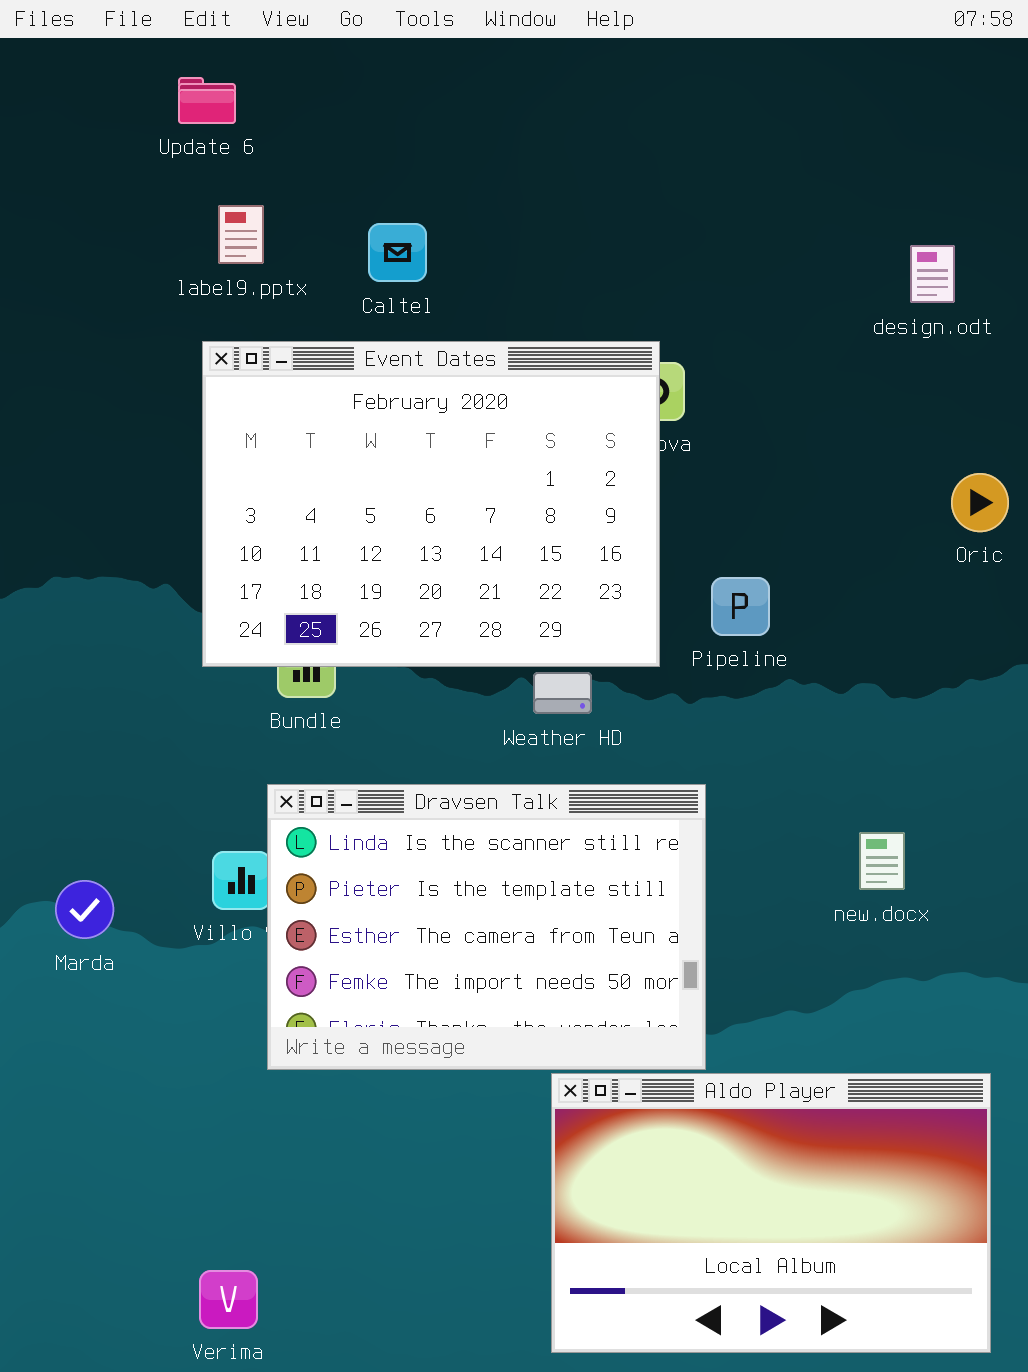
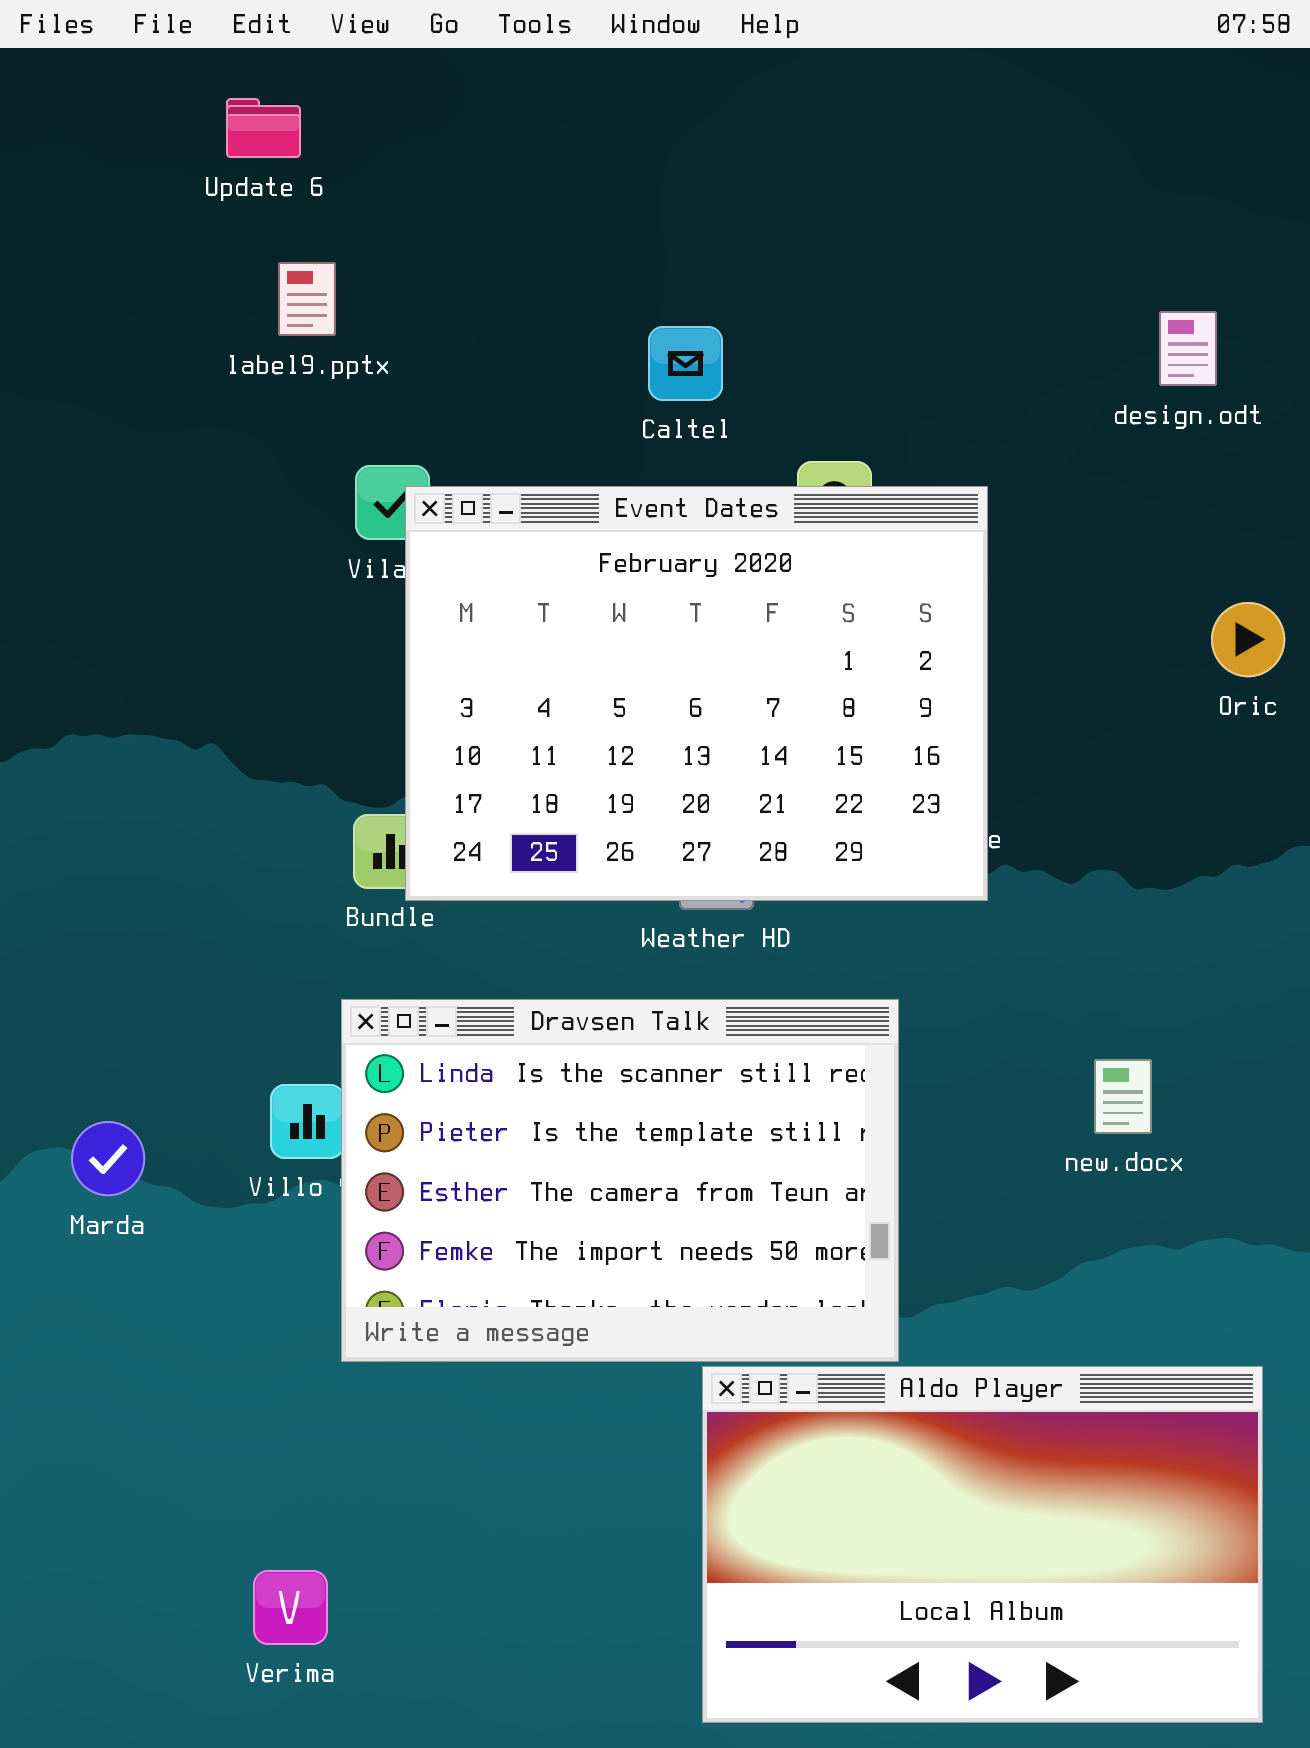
Caltel: [368,223,427,282] -> [648,326,723,401], moved
Event Dates: [202,341,660,667] -> [405,486,988,901], moved
Verima: [199,1270,258,1329] -> [253,1570,328,1645], moved

